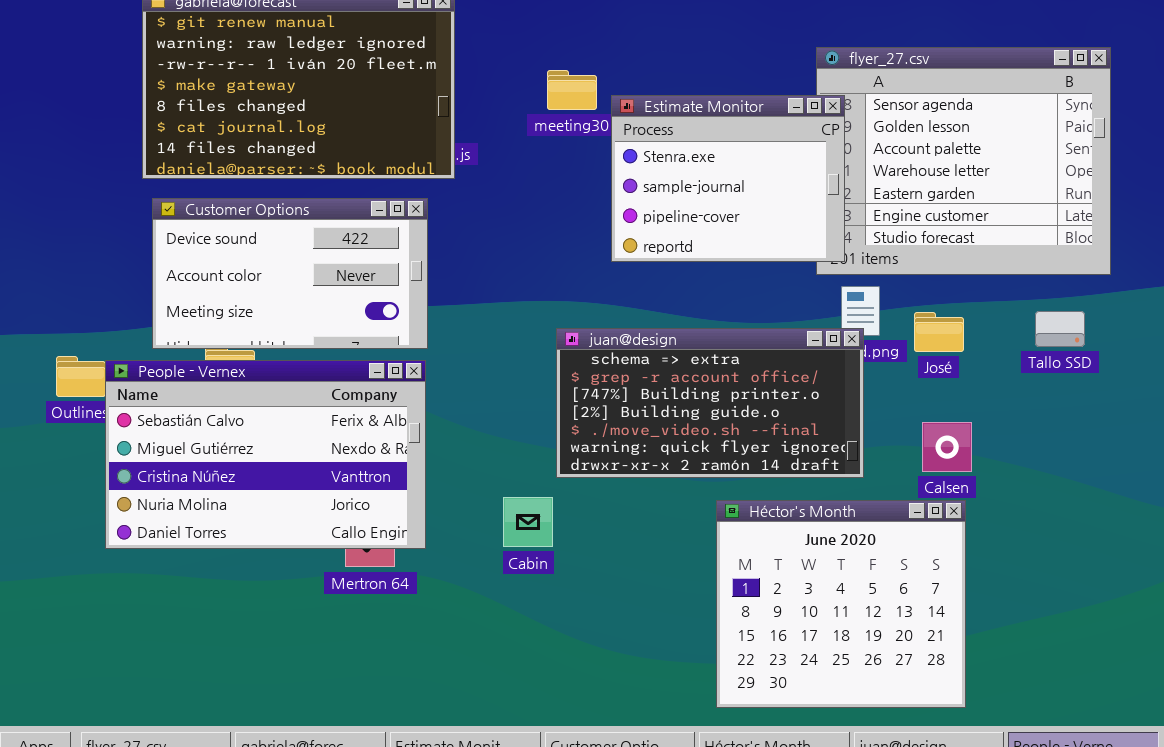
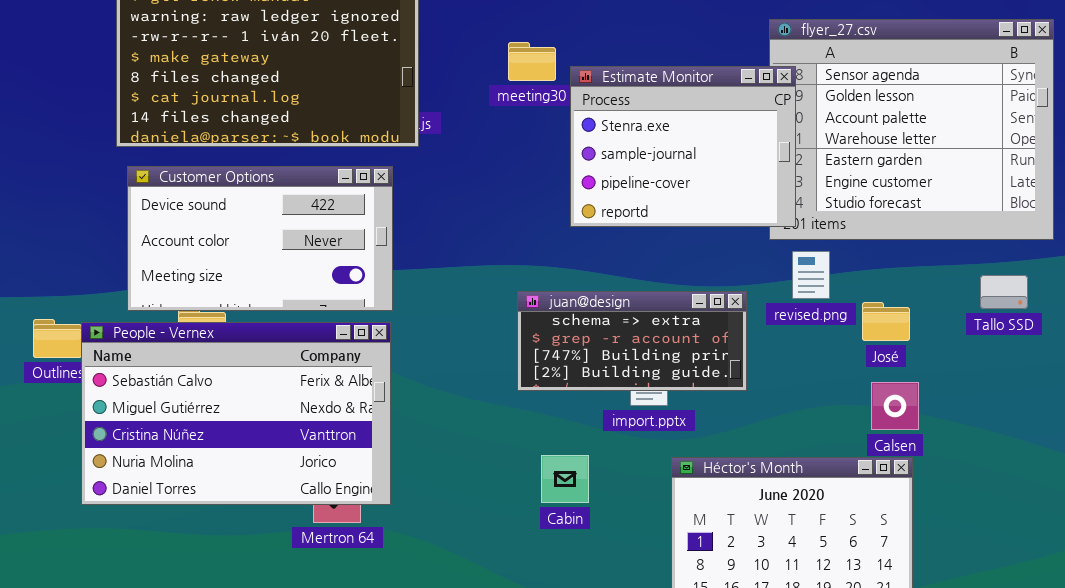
José: [914,312,964,352] -> [862,302,910,341], moved
juan@design: [556,328,864,478] -> [517,291,747,391], resized
Cabin: [503,497,553,547] -> [541,455,589,503], moved

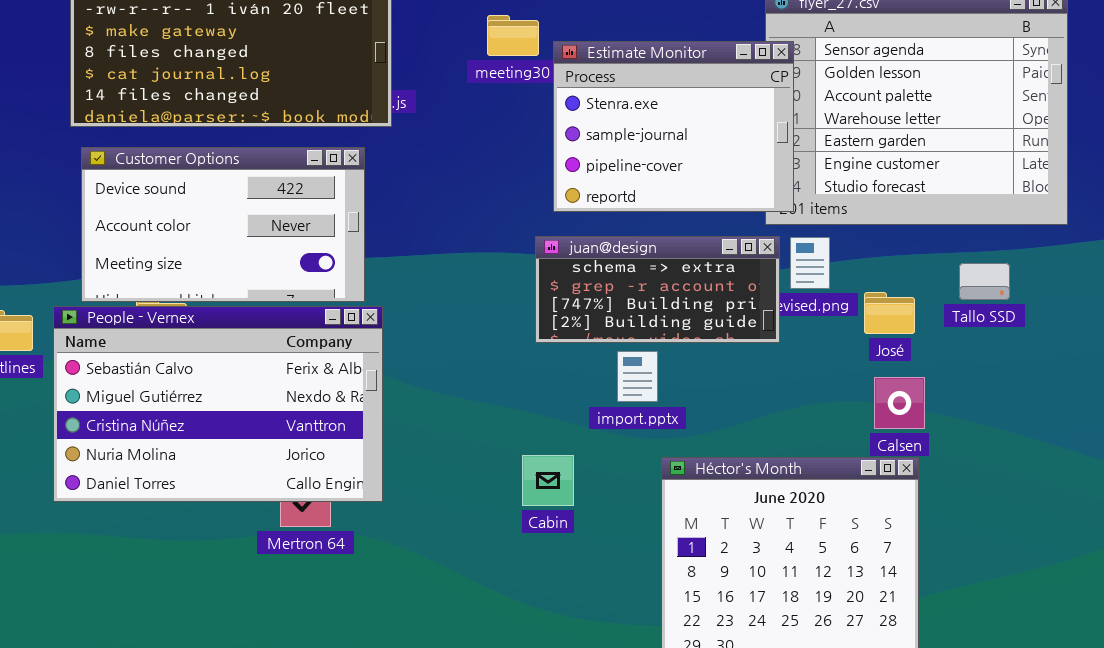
Tallo SSD: [980,275,1028,309] -> [959,263,1010,300], moved
juan@design: [517,291,747,391] -> [535,236,780,343], moved
People - Vernex: [81,322,391,505] -> [53,306,383,502], moved

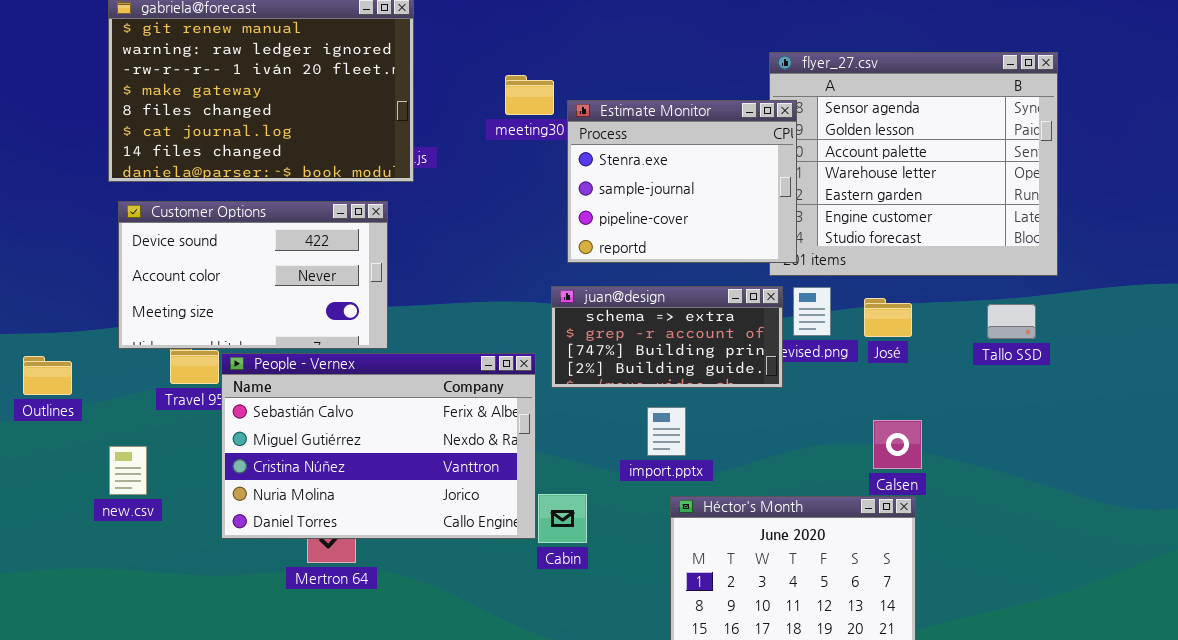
Tallo SSD: [959,263,1010,300] -> [987,304,1036,339], moved
José: [864,292,915,334] -> [864,298,912,337], moved
People - Vernex: [53,306,383,502] -> [221,353,536,539], moved
import.pptx: [617,351,658,402] -> [647,407,686,456], moved

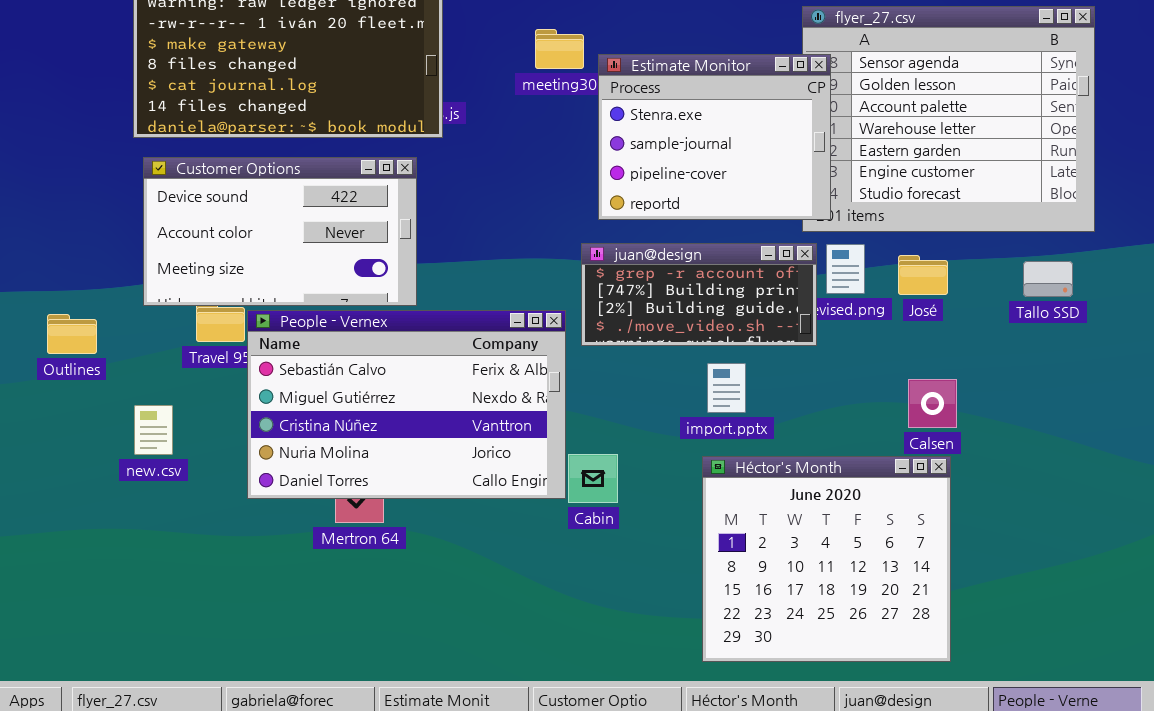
juan@design: [551,286,783,388] -> [581,243,817,346], scrolled down 1 row
import.pptx: [647,407,686,456] -> [707,363,746,413], moved

